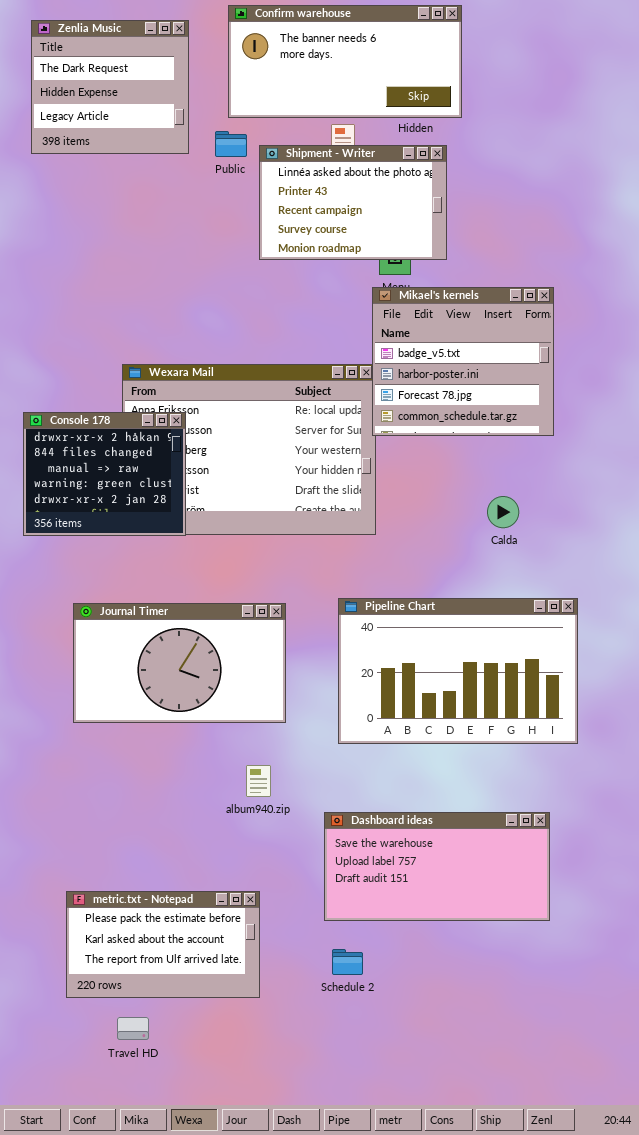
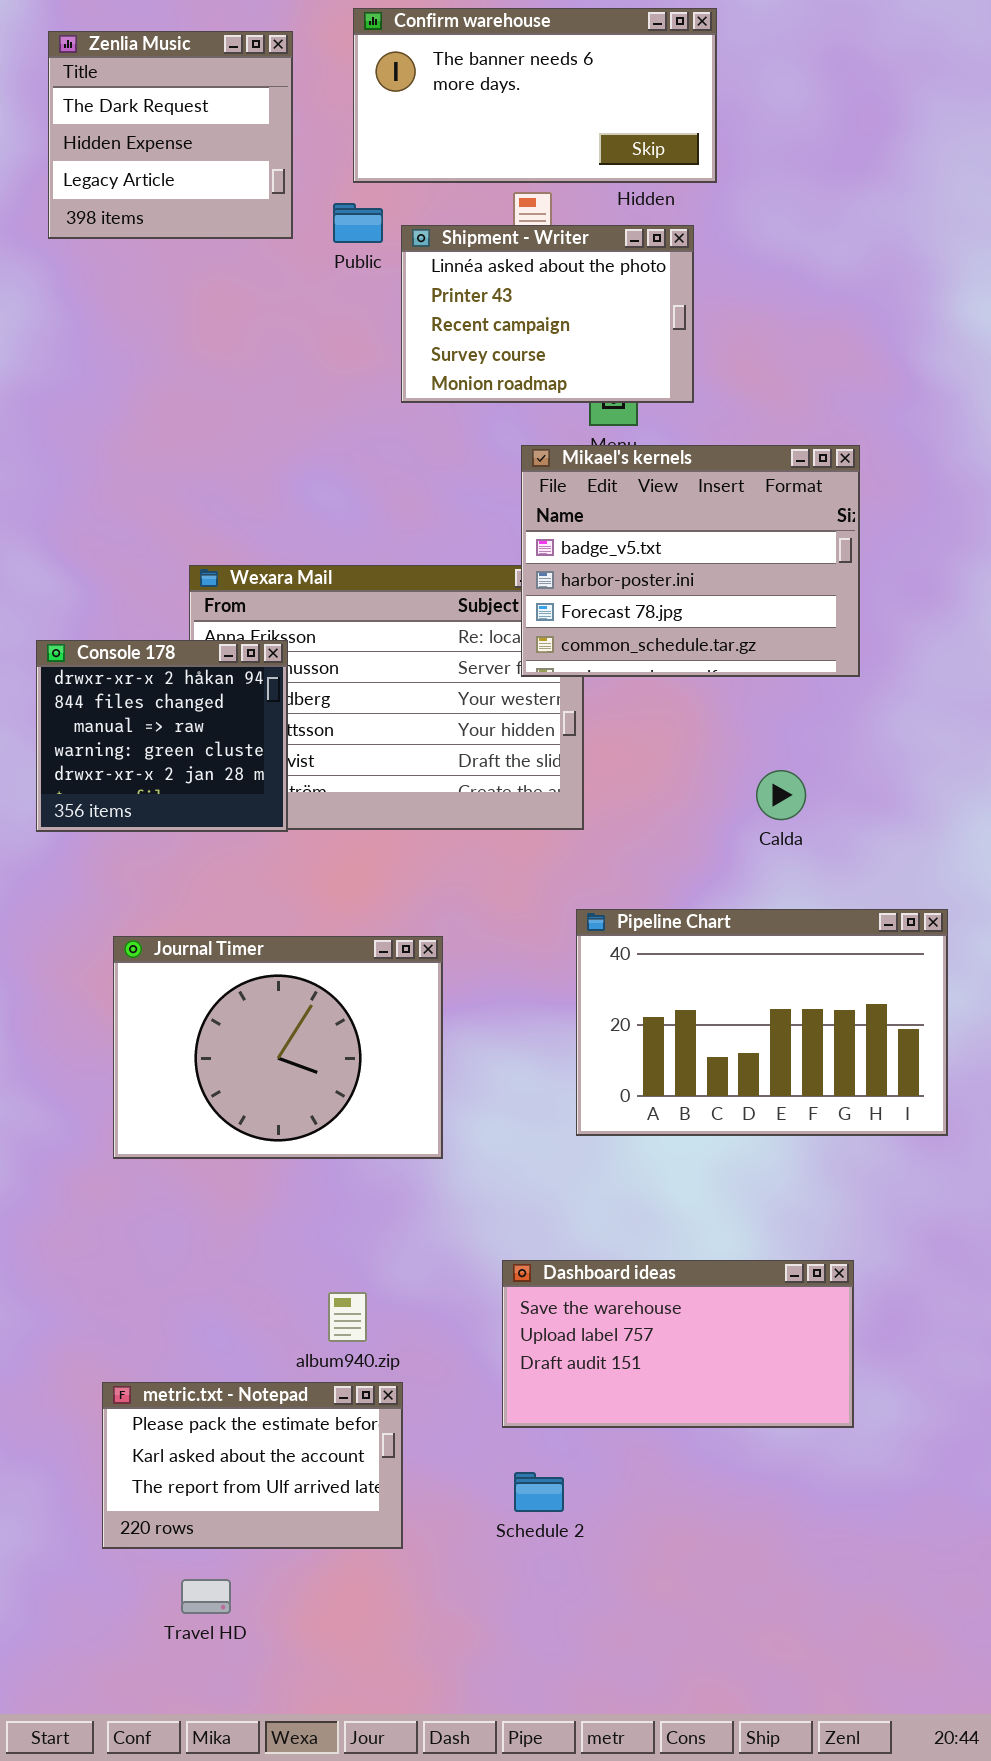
Mikael's kernels: [372,287,554,436] -> [521,445,860,677], resized
Pipeline Chart: [338,598,578,744] -> [576,909,948,1136], moved
Journal Timer: [73,603,286,723] -> [113,936,443,1159], resized
album940.zip: [246,765,271,797] -> [328,1292,367,1342], moved

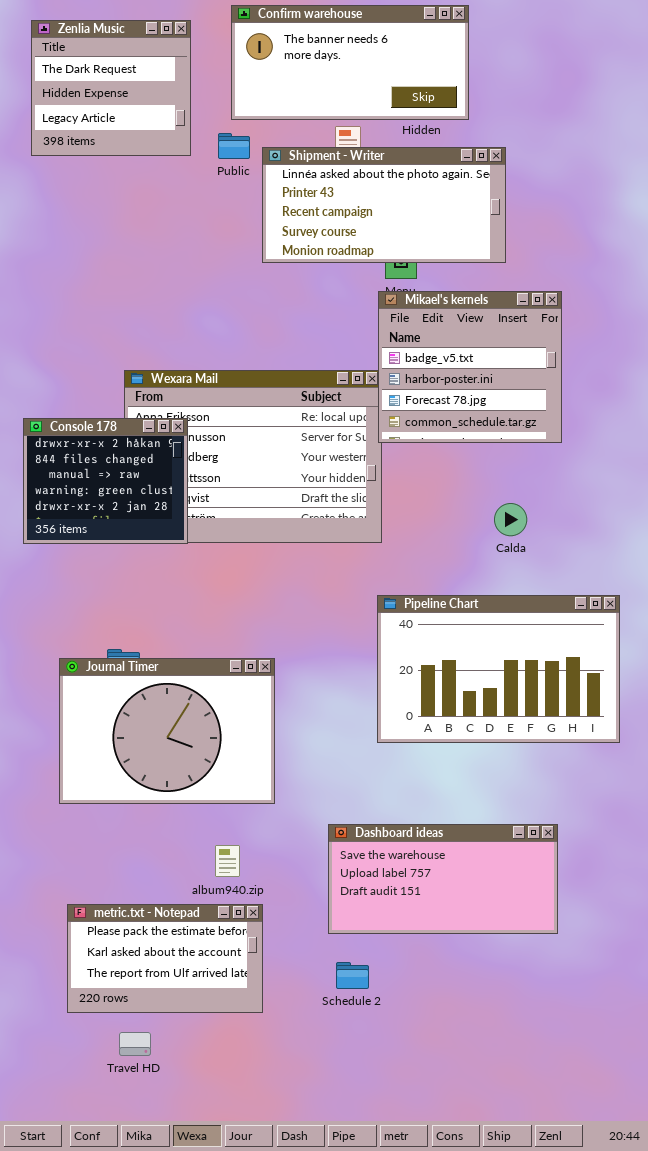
Shipment - Writer: [401,225,694,403] -> [262,147,506,263], resized
Mikael's kernels: [521,445,860,677] -> [378,291,562,443], resized
Journal Timer: [113,936,443,1159] -> [59,658,275,804], moved

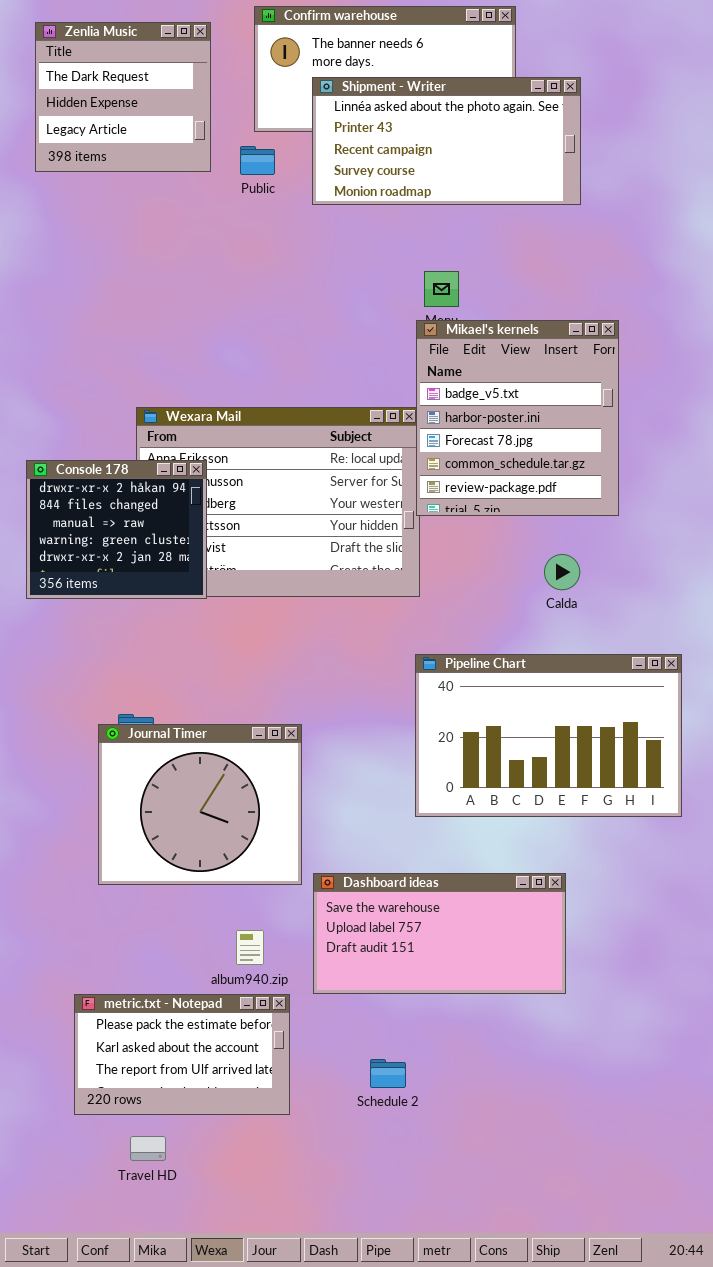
Shipment - Writer: [262,147,506,263] -> [312,77,581,205], moved
Mikael's kernels: [378,291,562,443] -> [416,320,619,516], resized
Journal Timer: [59,658,275,804] -> [98,724,302,885], resized
Dashboard ideas: [328,824,558,934] -> [313,873,566,994], moved

